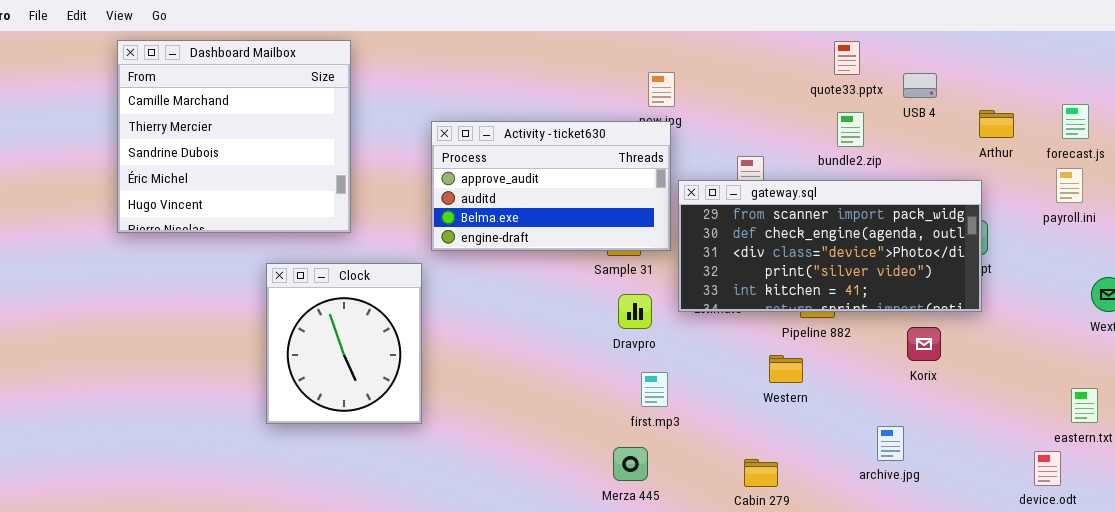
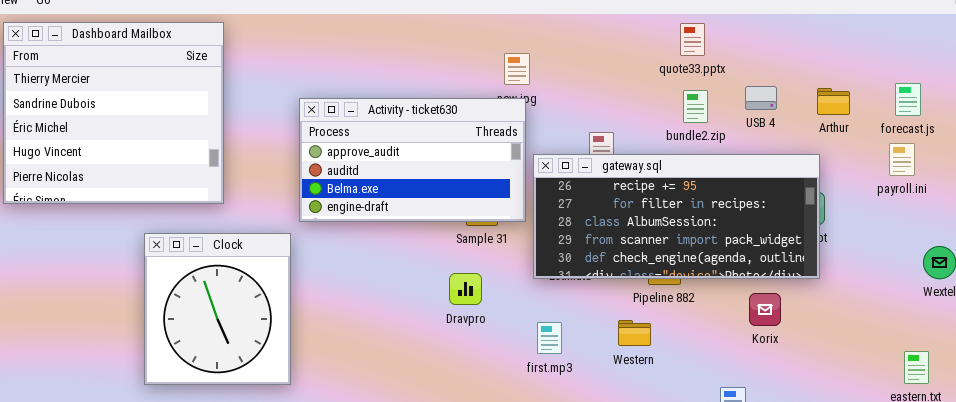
Dashboard Mailbox: [117,40,351,233] -> [3,22,224,204], scrolled down 1 row
USB 4: [903,73,937,98] -> [745,86,777,110], moved
gateway.sql: [678,180,982,312] -> [533,154,820,279], scrolled up 3 rows
Dravpro: [618,294,652,329] -> [449,273,482,305], moved
first.mp3: [641,372,668,407] -> [537,322,562,354], moved

